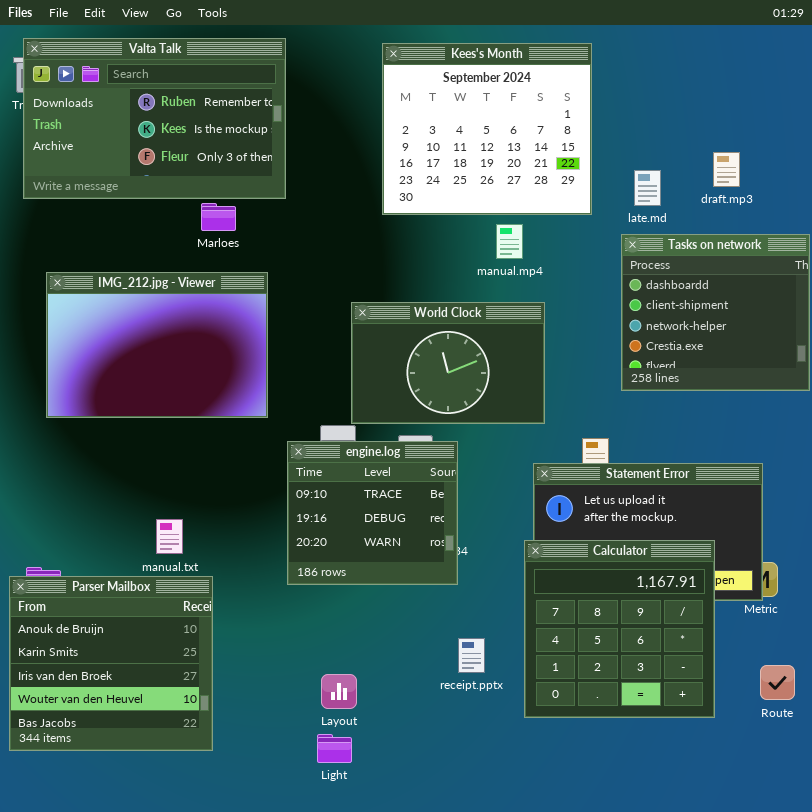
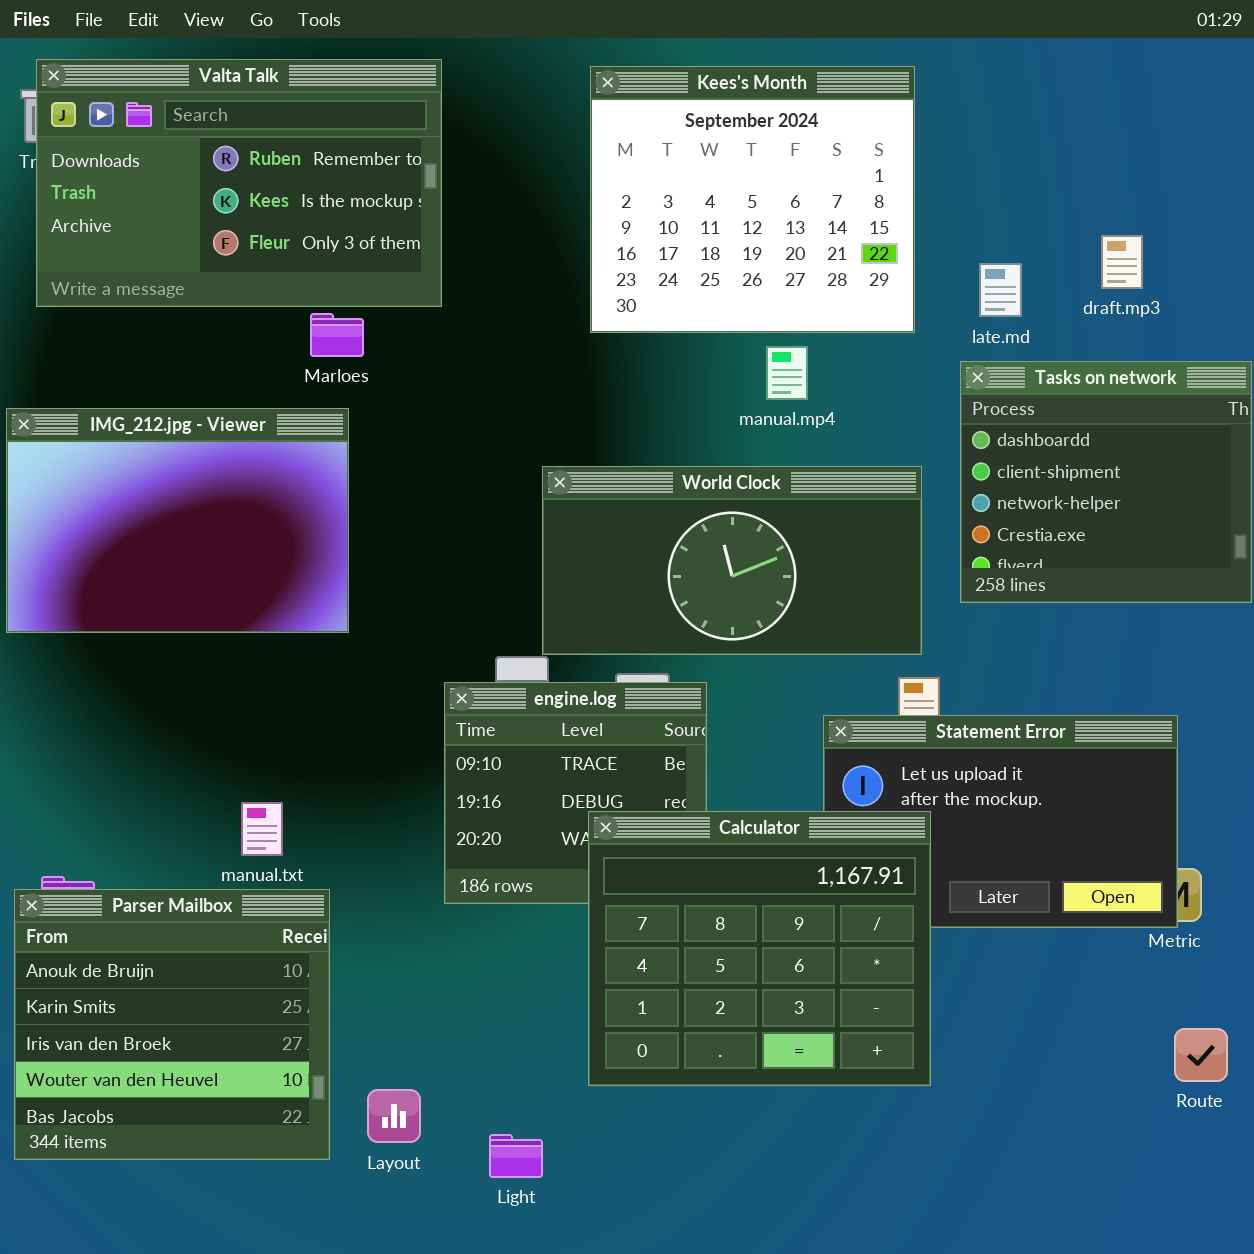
IMG_212.jpg - Viewer: [46,272,268,418] -> [6,408,349,633], moved
World Clock: [351,302,545,424] -> [542,466,922,655], resized
Calculator: [524,540,715,718] -> [588,811,931,1086], moved, resized
Layout: [321,674,357,709] -> [367,1089,421,1143], moved

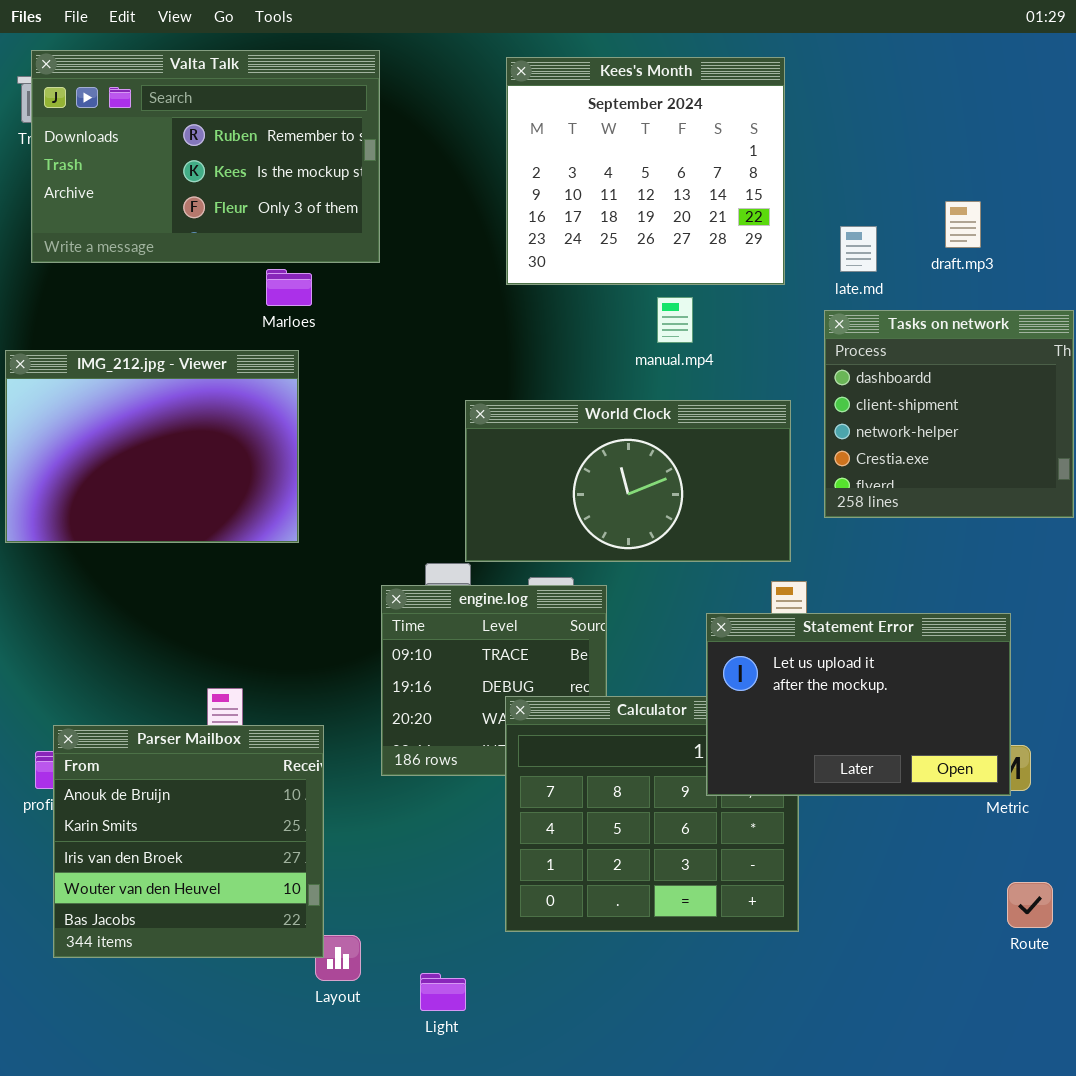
Statement Error: [823,715,1178,928] -> [706,613,1011,796], raised
Parser Mailbox: [14,889,330,1160] -> [53,725,324,958], moved

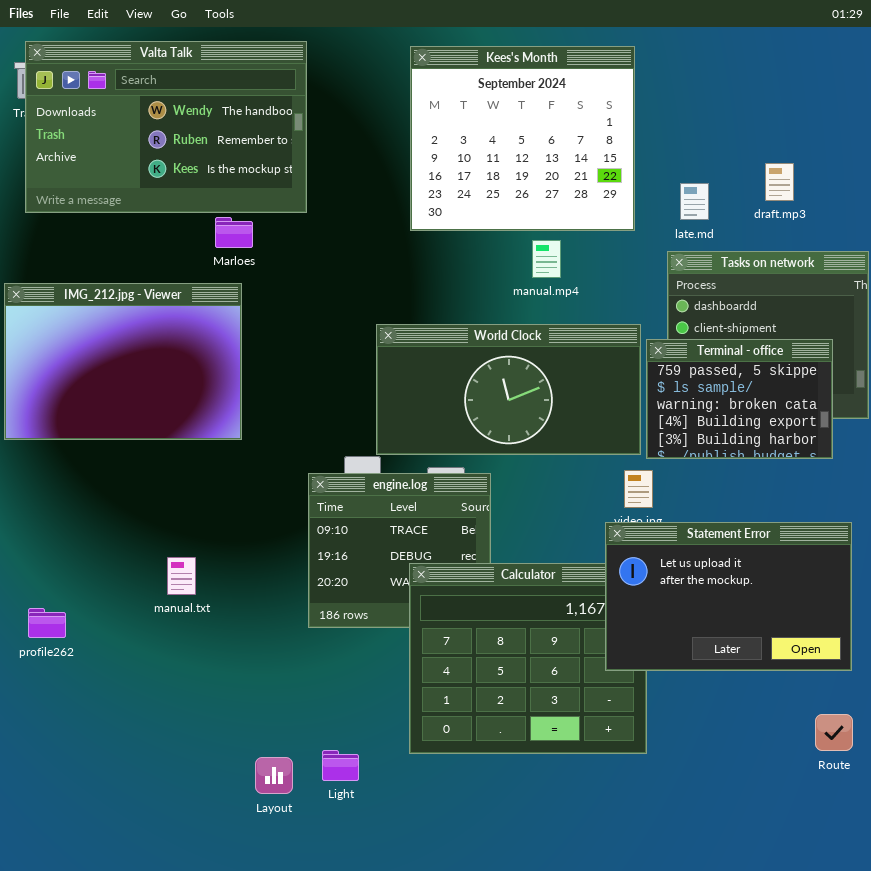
Valta Talk: [31,50,380,263] -> [25,41,307,213], scrolled up 1 row
Terminal - office: none -> [646,339,833,459], opened
Statement Error: [706,613,1011,796] -> [605,522,852,671], moved
Parser Mailbox: [53,725,324,958] -> none, closed
Light: [420,973,466,1011] -> [322,750,359,781], moved

